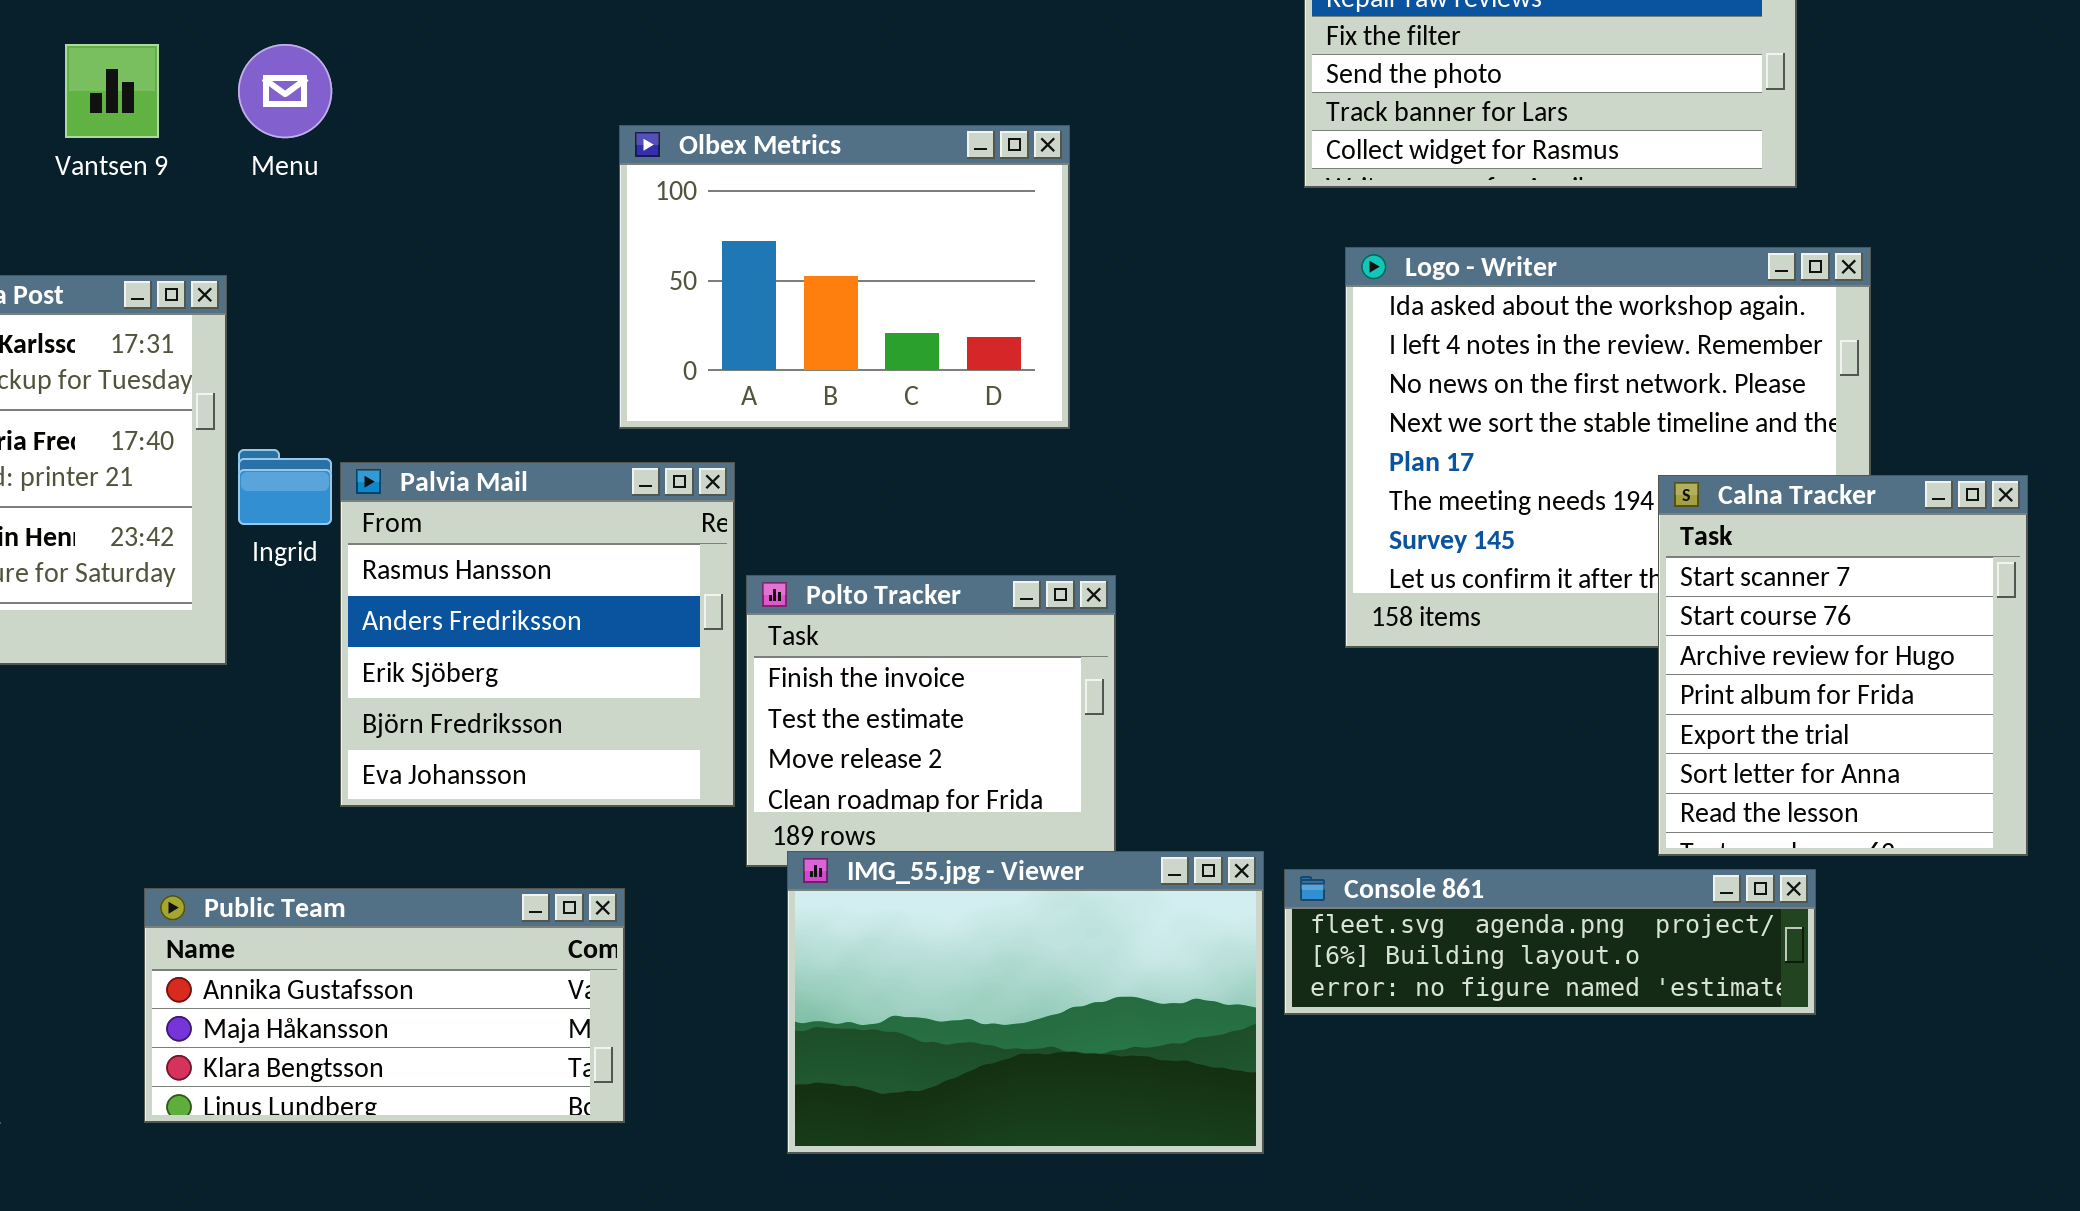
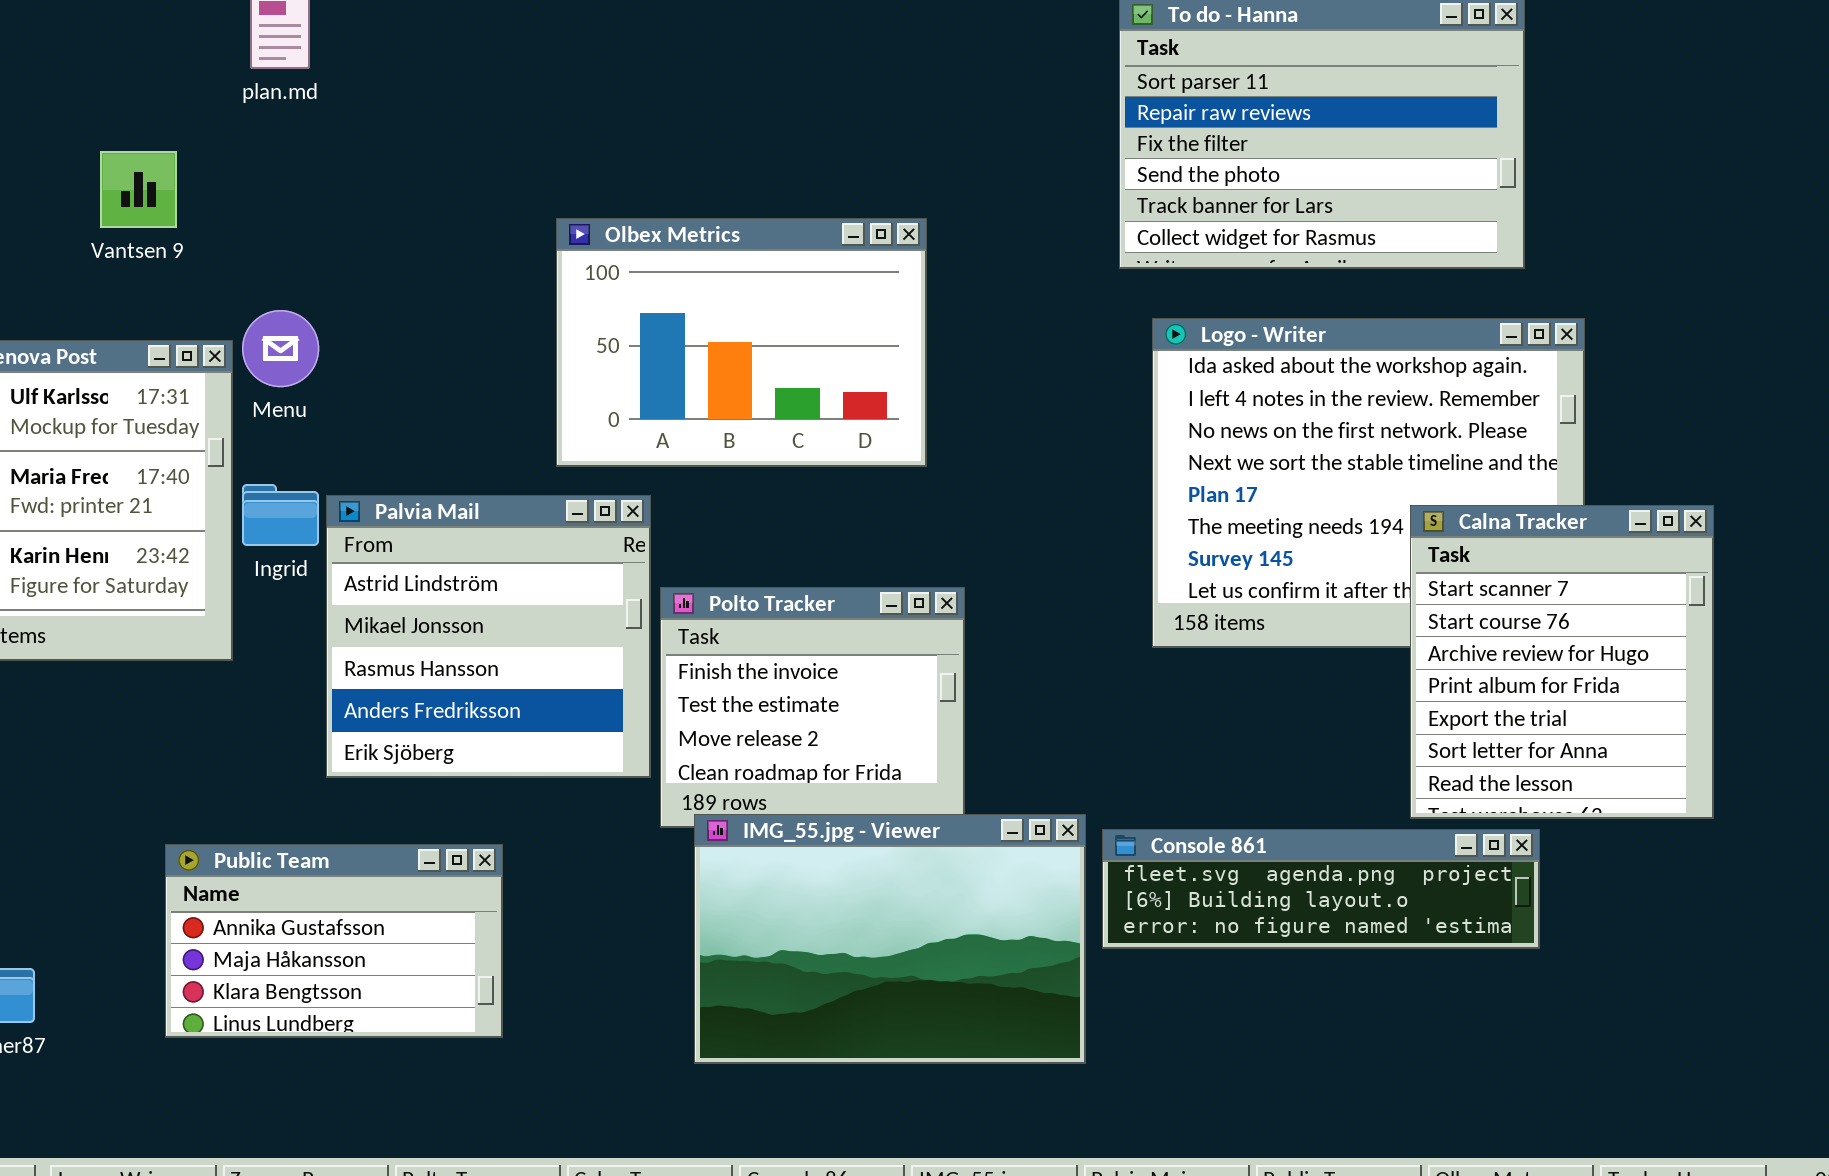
Menu: [238,44,332,138] -> [242,310,319,387], moved
Palvia Mail: [340,462,735,807] -> [326,495,651,778], scrolled up 2 rows
Public Team: [144,888,625,1123] -> [165,844,503,1038], resized

